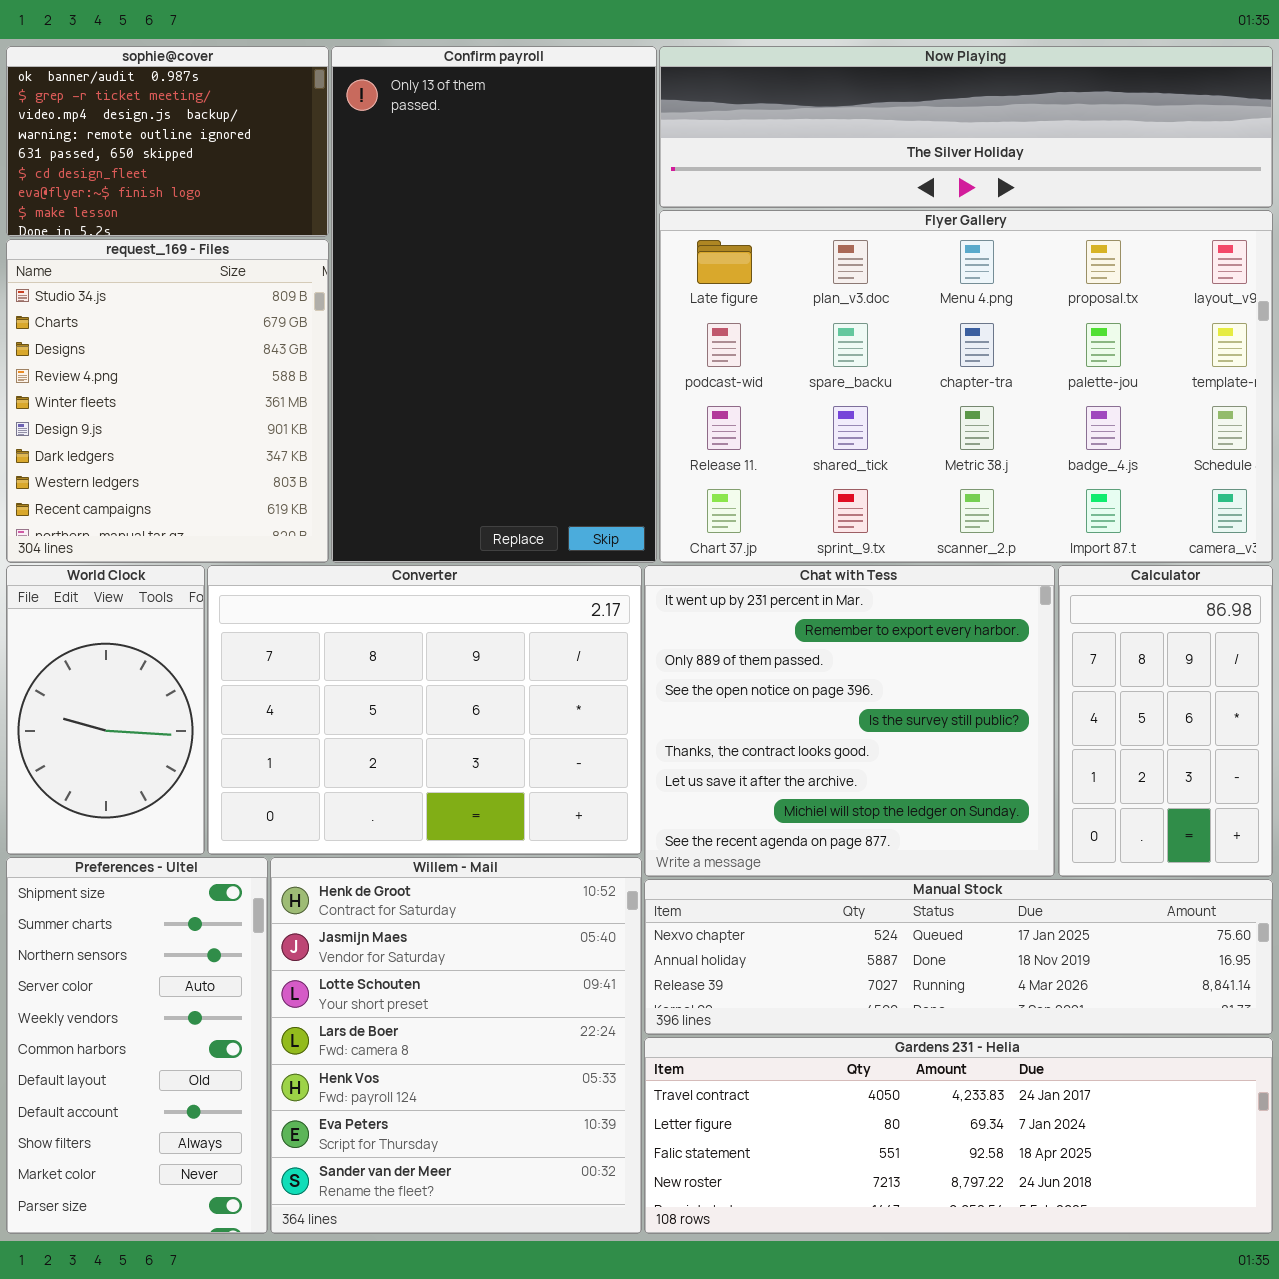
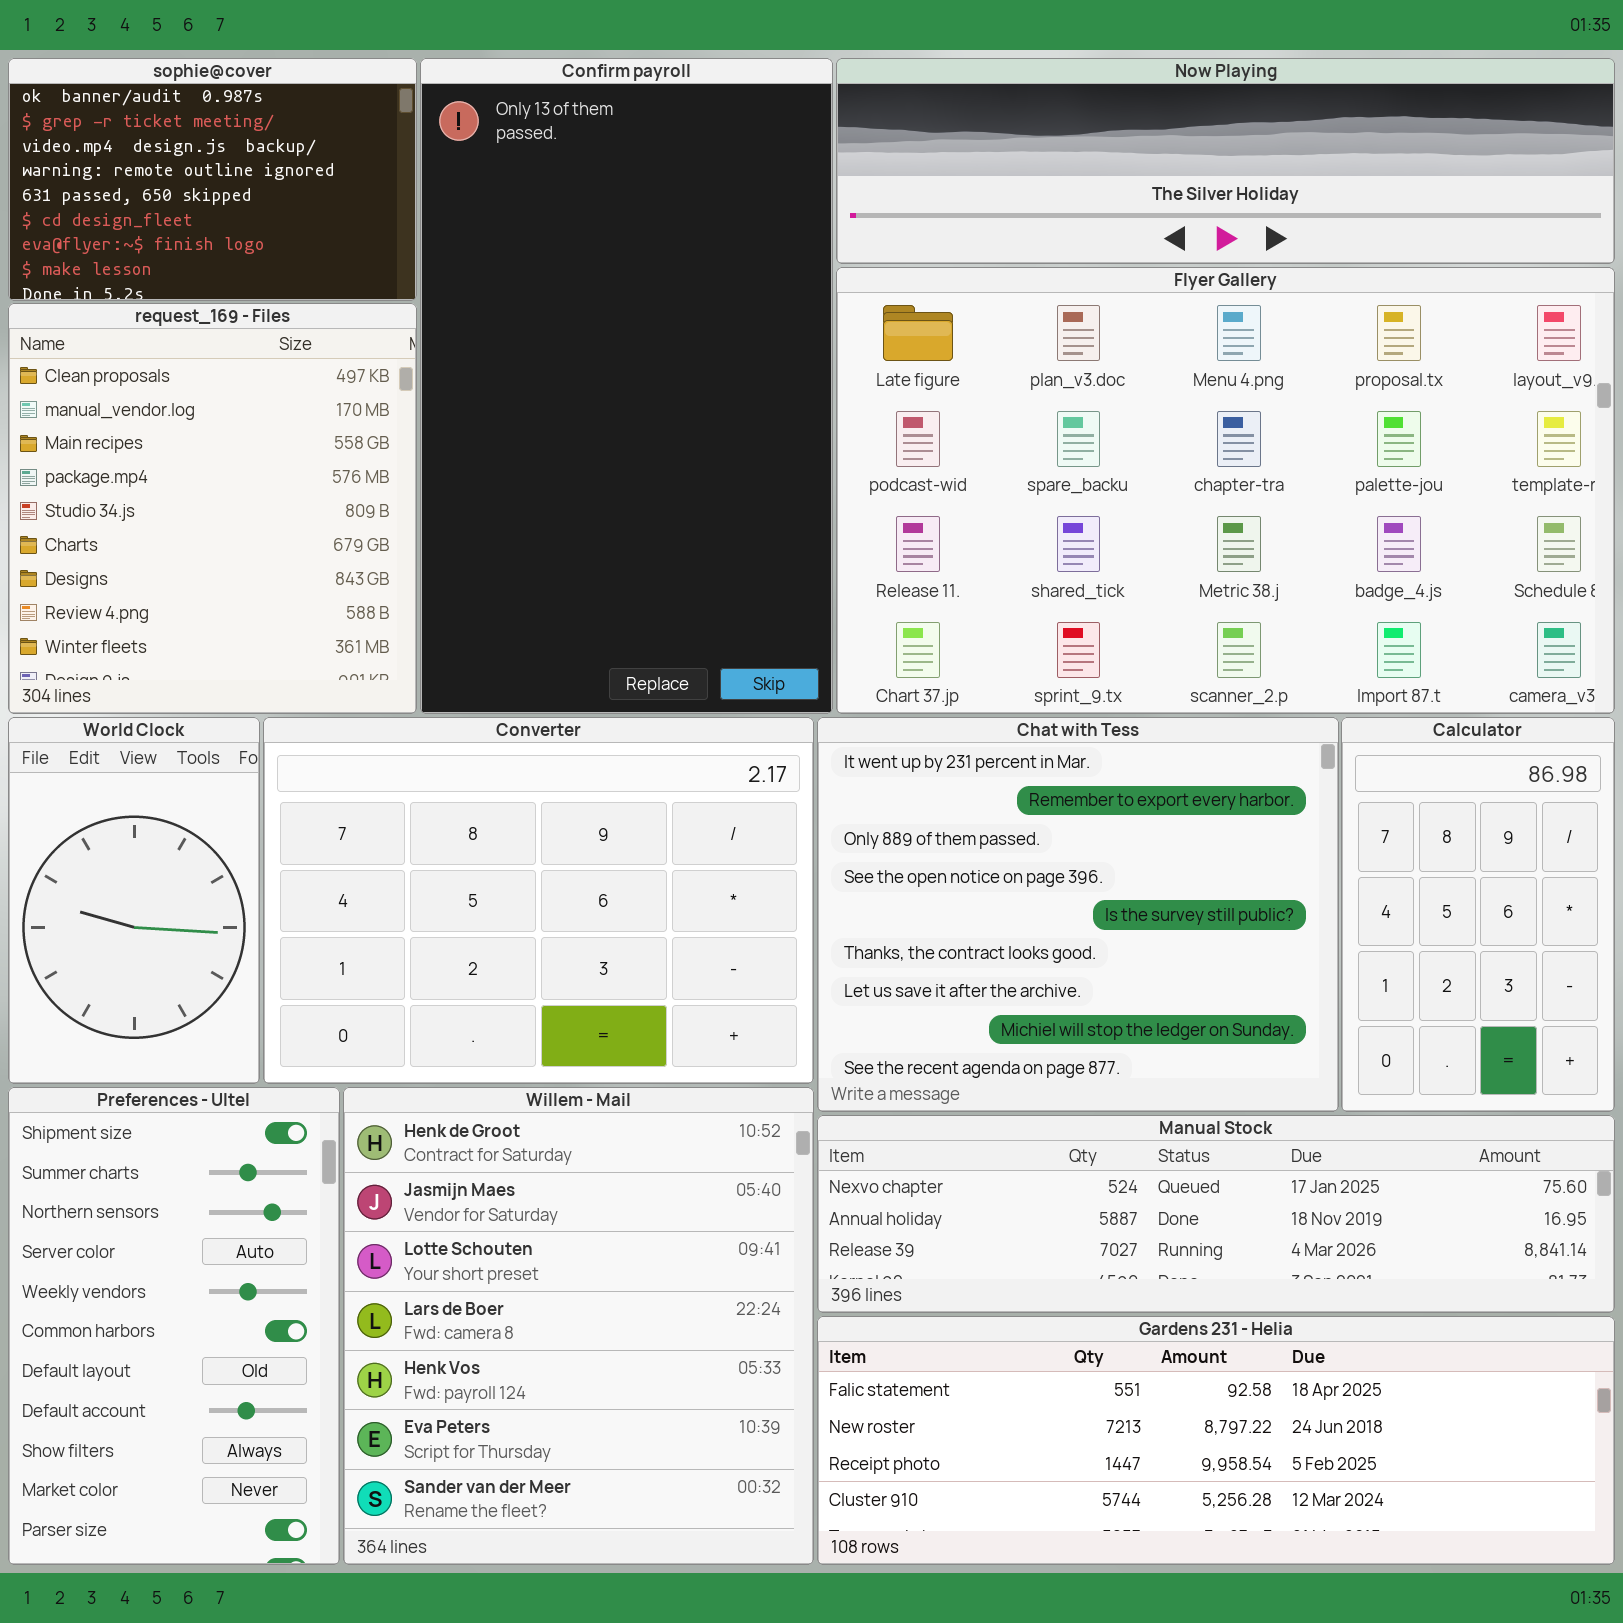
request_169 - Files: [6,239,329,563] -> [8,303,417,714], scrolled up 4 rows
Gardens 231 - Helia: [644,1037,1273,1234] -> [817,1316,1615,1565], scrolled down 2 rows

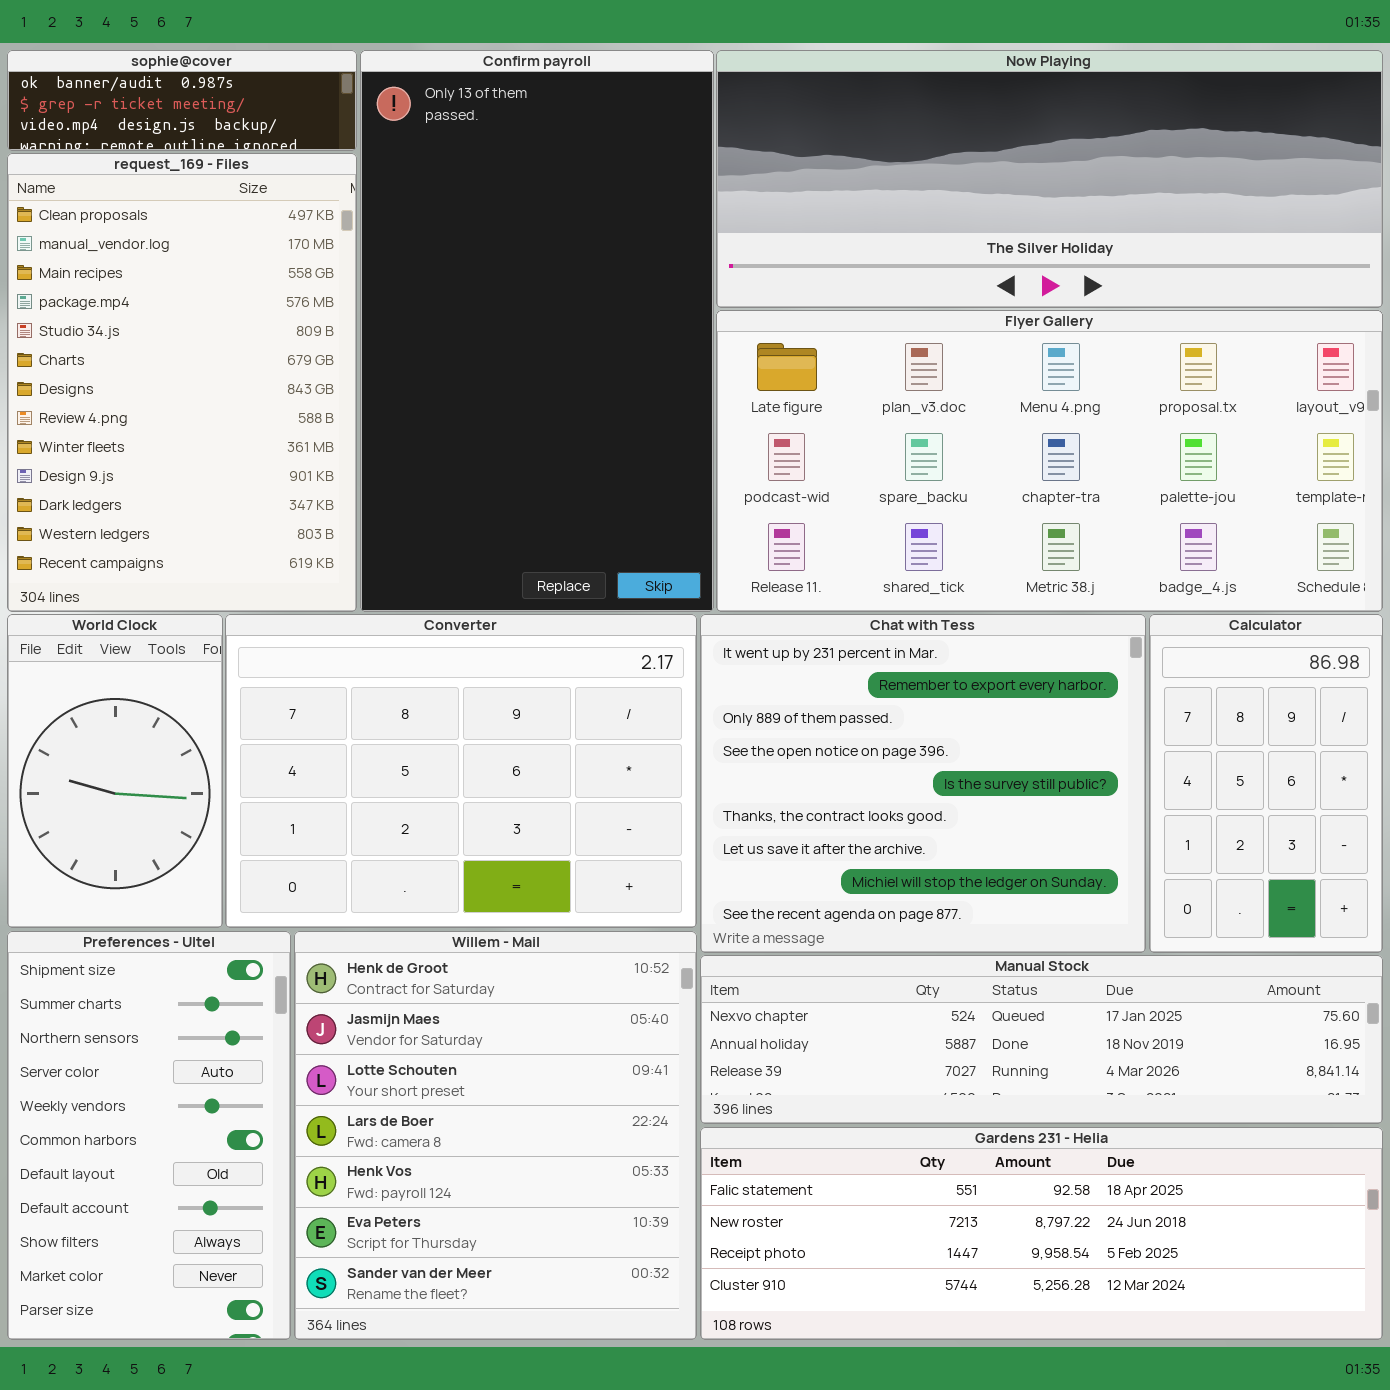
sophie@cover: [8,58,417,301] -> [7,50,357,151], resized
Now Playing: [836,58,1615,264] -> [716,50,1383,308], resized
Flyer Gallery: [836,267,1615,714] -> [716,310,1383,612], resized
request_169 - Files: [8,303,417,714] -> [7,153,357,612], resized

